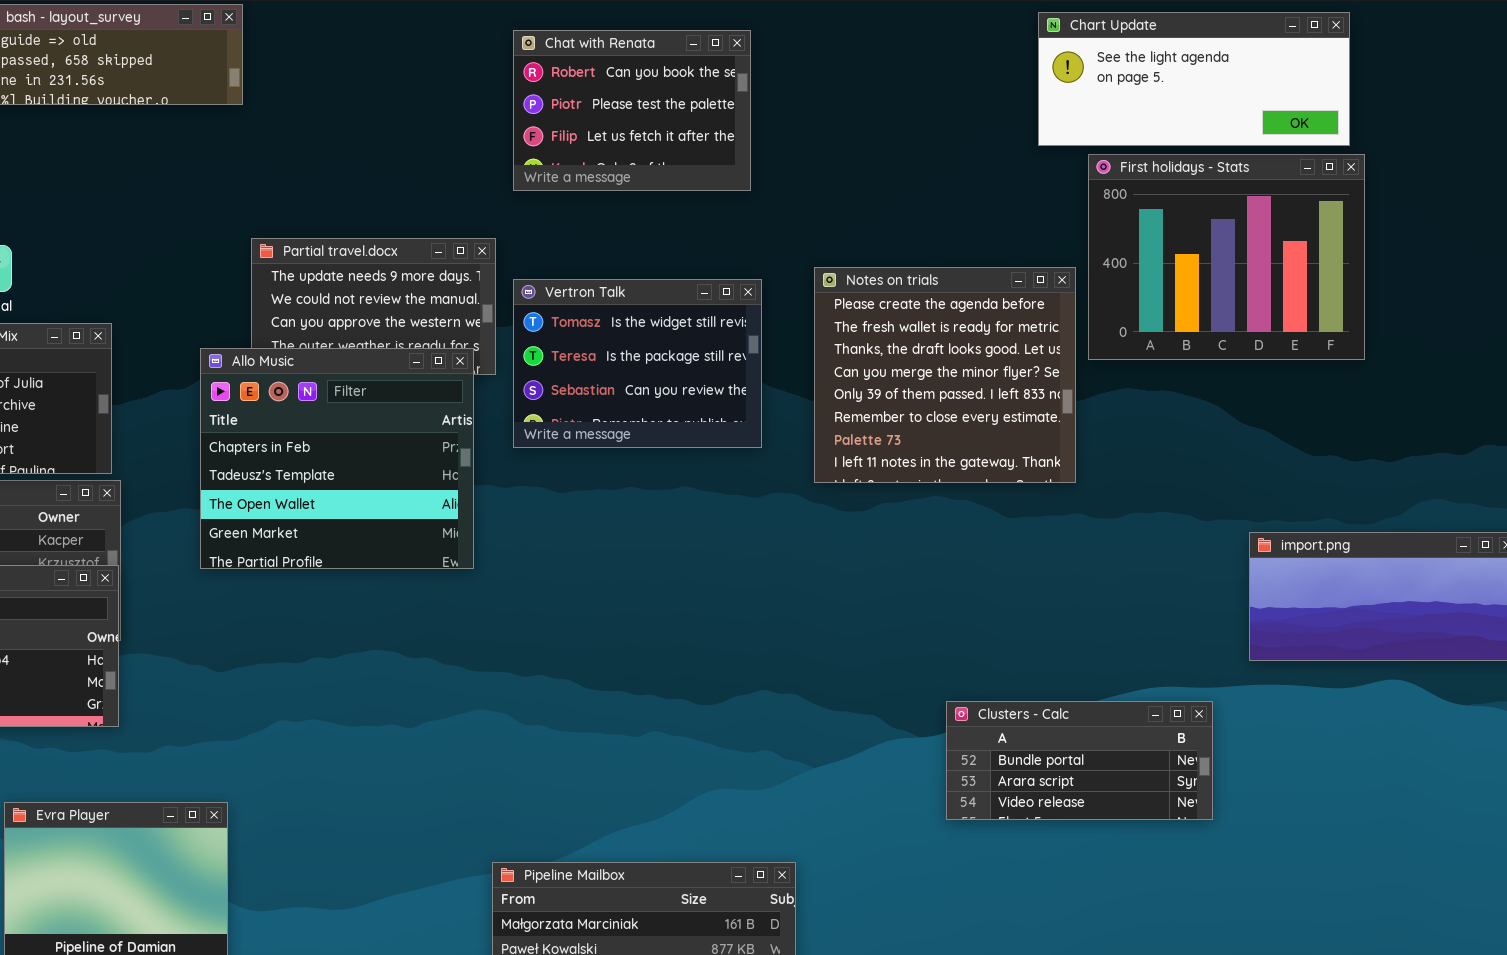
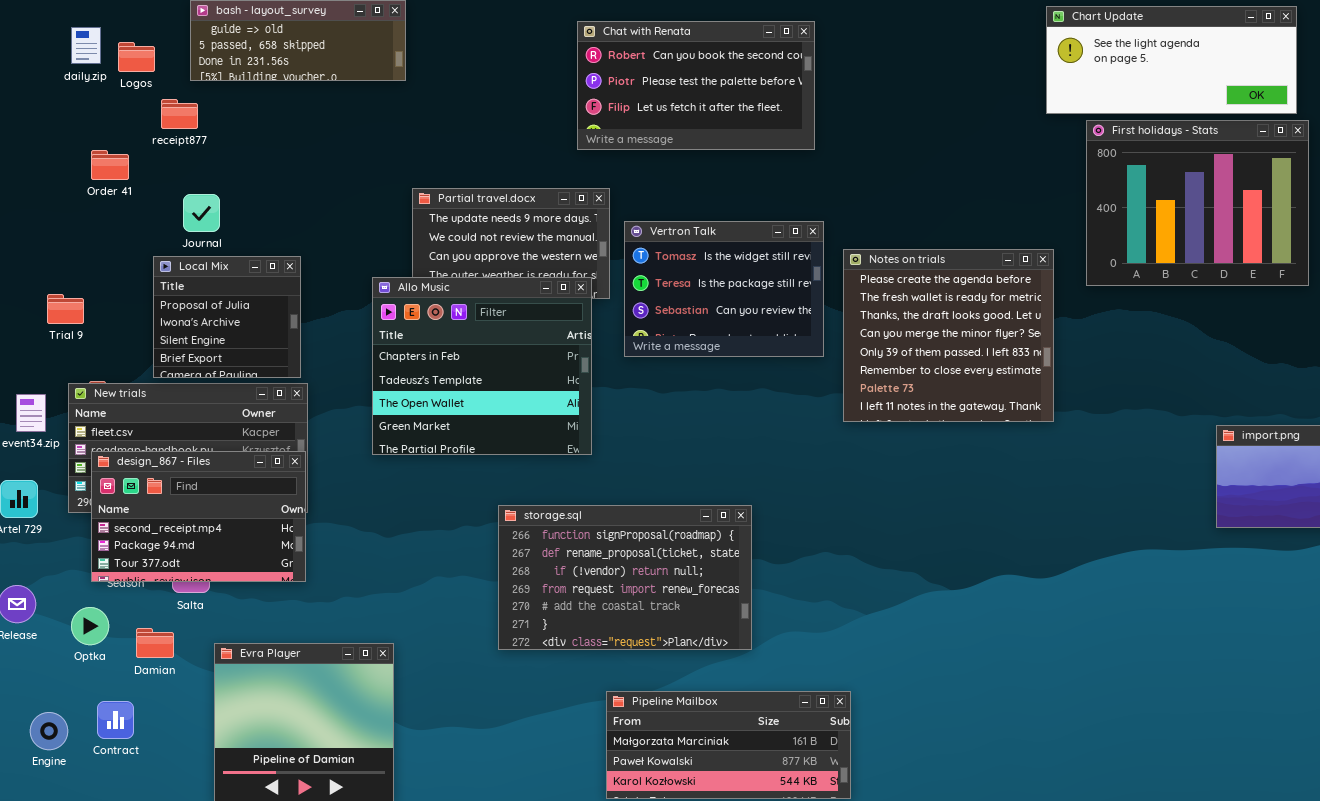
Chat with Renata: [513,30,751,191] -> [577,21,815,150], resized
Notes on trials: [814,267,1076,483] -> [843,249,1054,422], moved
storage.sql: none -> [498,505,752,650], opened
Clusters - Calc: [946,701,1213,820] -> none, closed

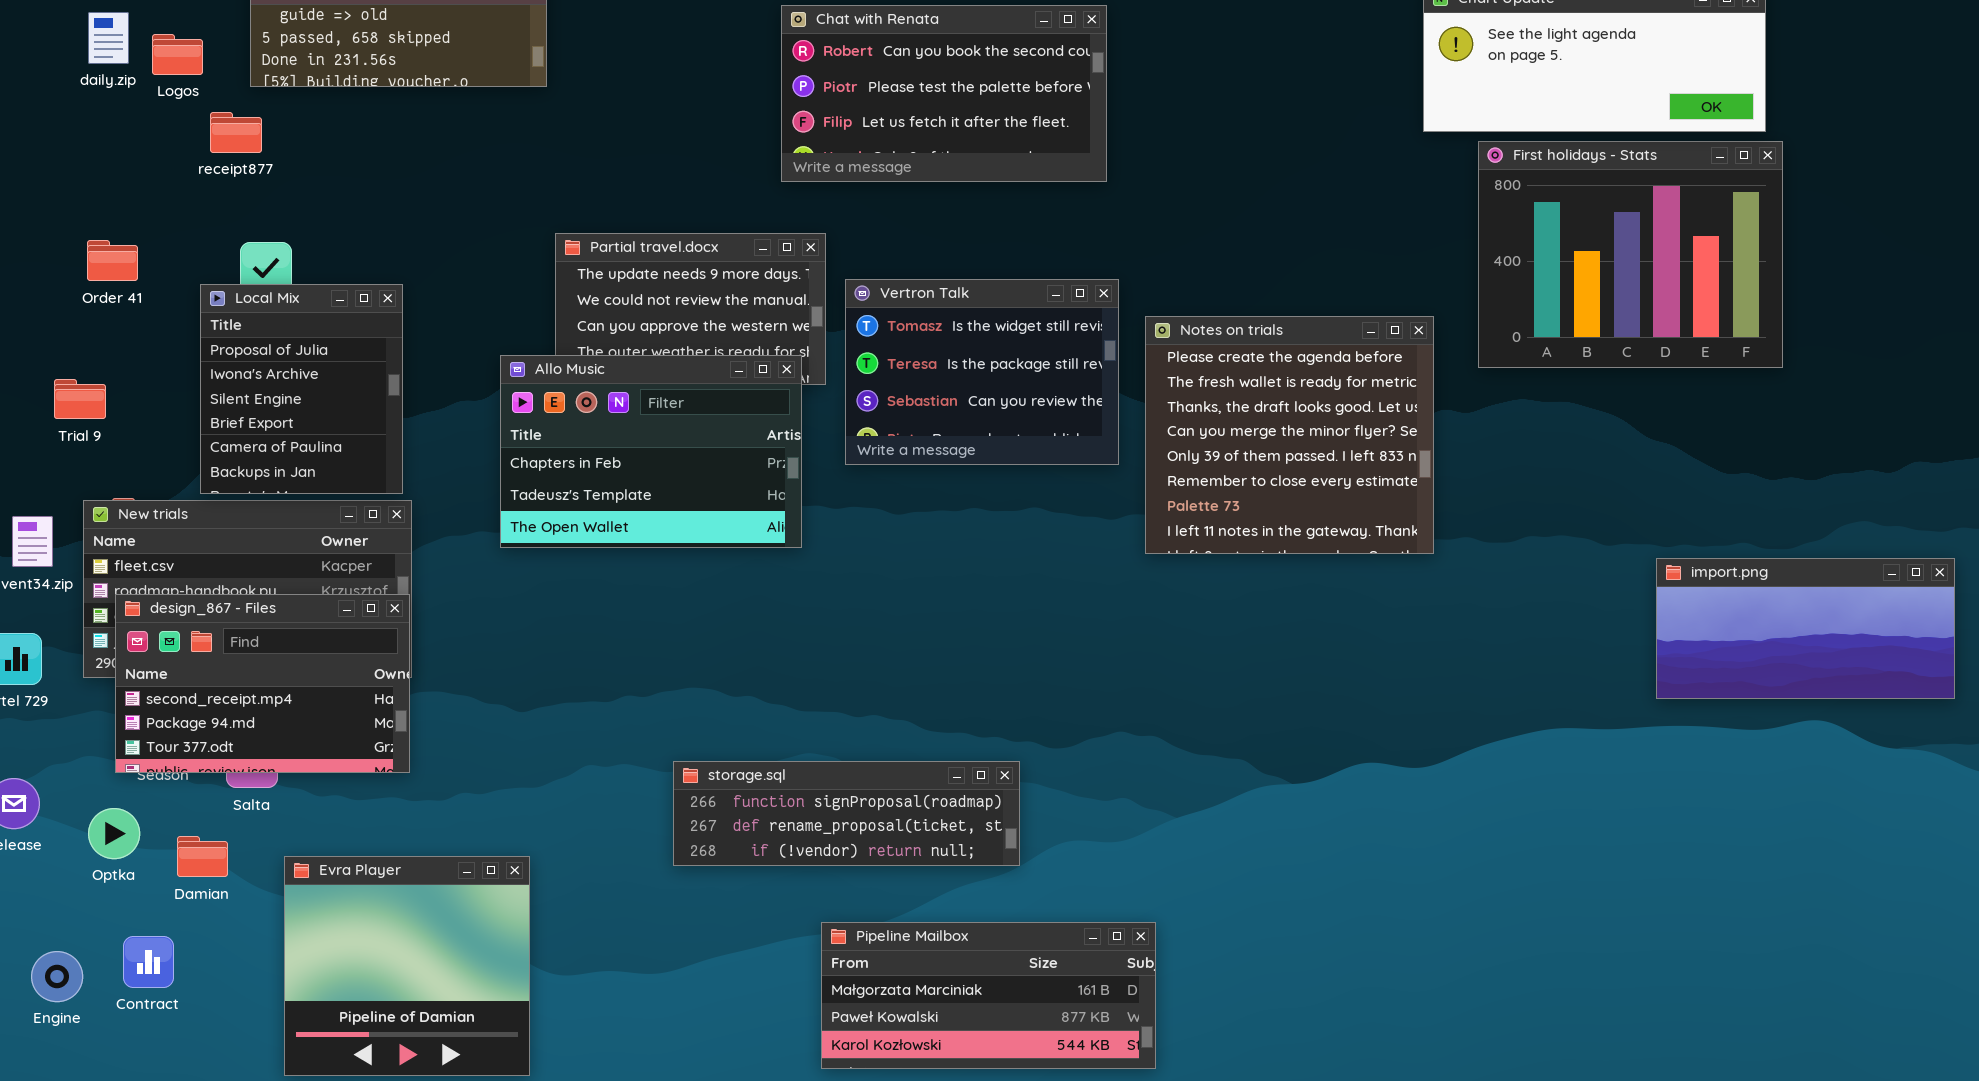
Order 41: [91,150,129,180] -> [87,240,138,281], moved
Local Mix: [153,256,301,378] -> [200,284,403,494], resized
Allo Music: [372,277,592,455] -> [500,355,802,548], resized
storage.sql: [498,505,752,650] -> [673,761,1020,866], resized

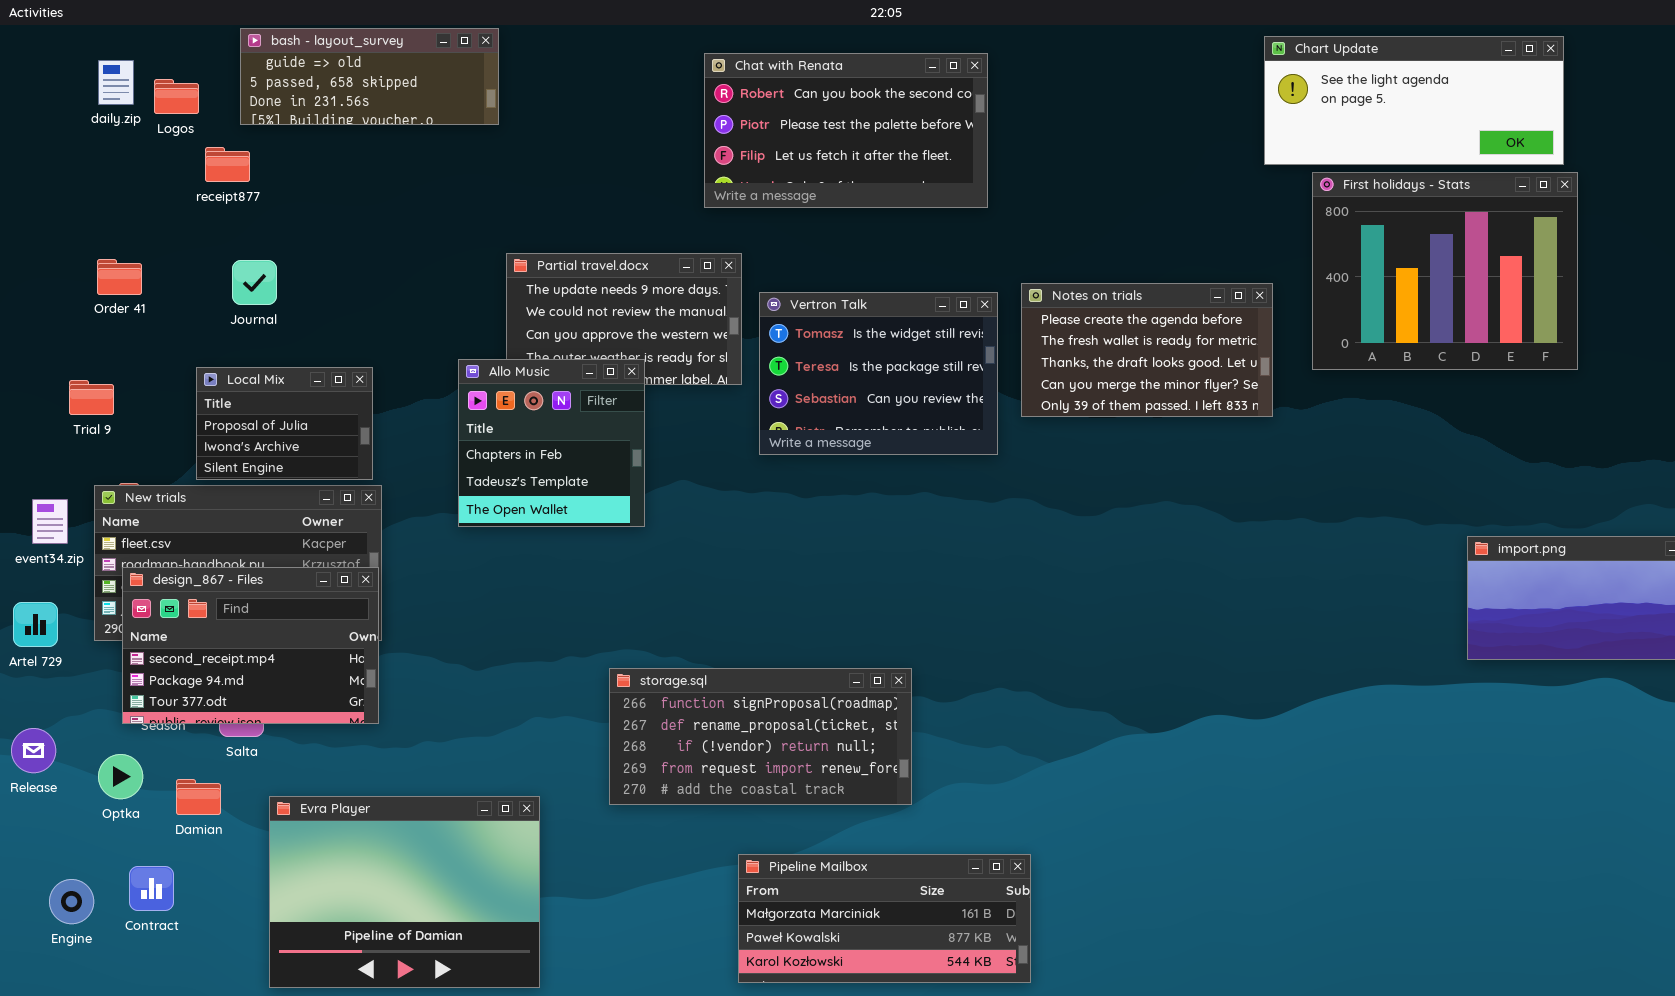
Local Mix: [200,284,403,494] -> [196,367,373,480], resized
Notes on trials: [1145,316,1434,554] -> [1021,283,1273,417], moved, resized
Allo Music: [500,355,802,548] -> [458,359,645,527], resized
storage.sql: [673,761,1020,866] -> [609,668,912,805], resized
Evra Player: [284,856,530,1076] -> [269,796,540,988], resized

